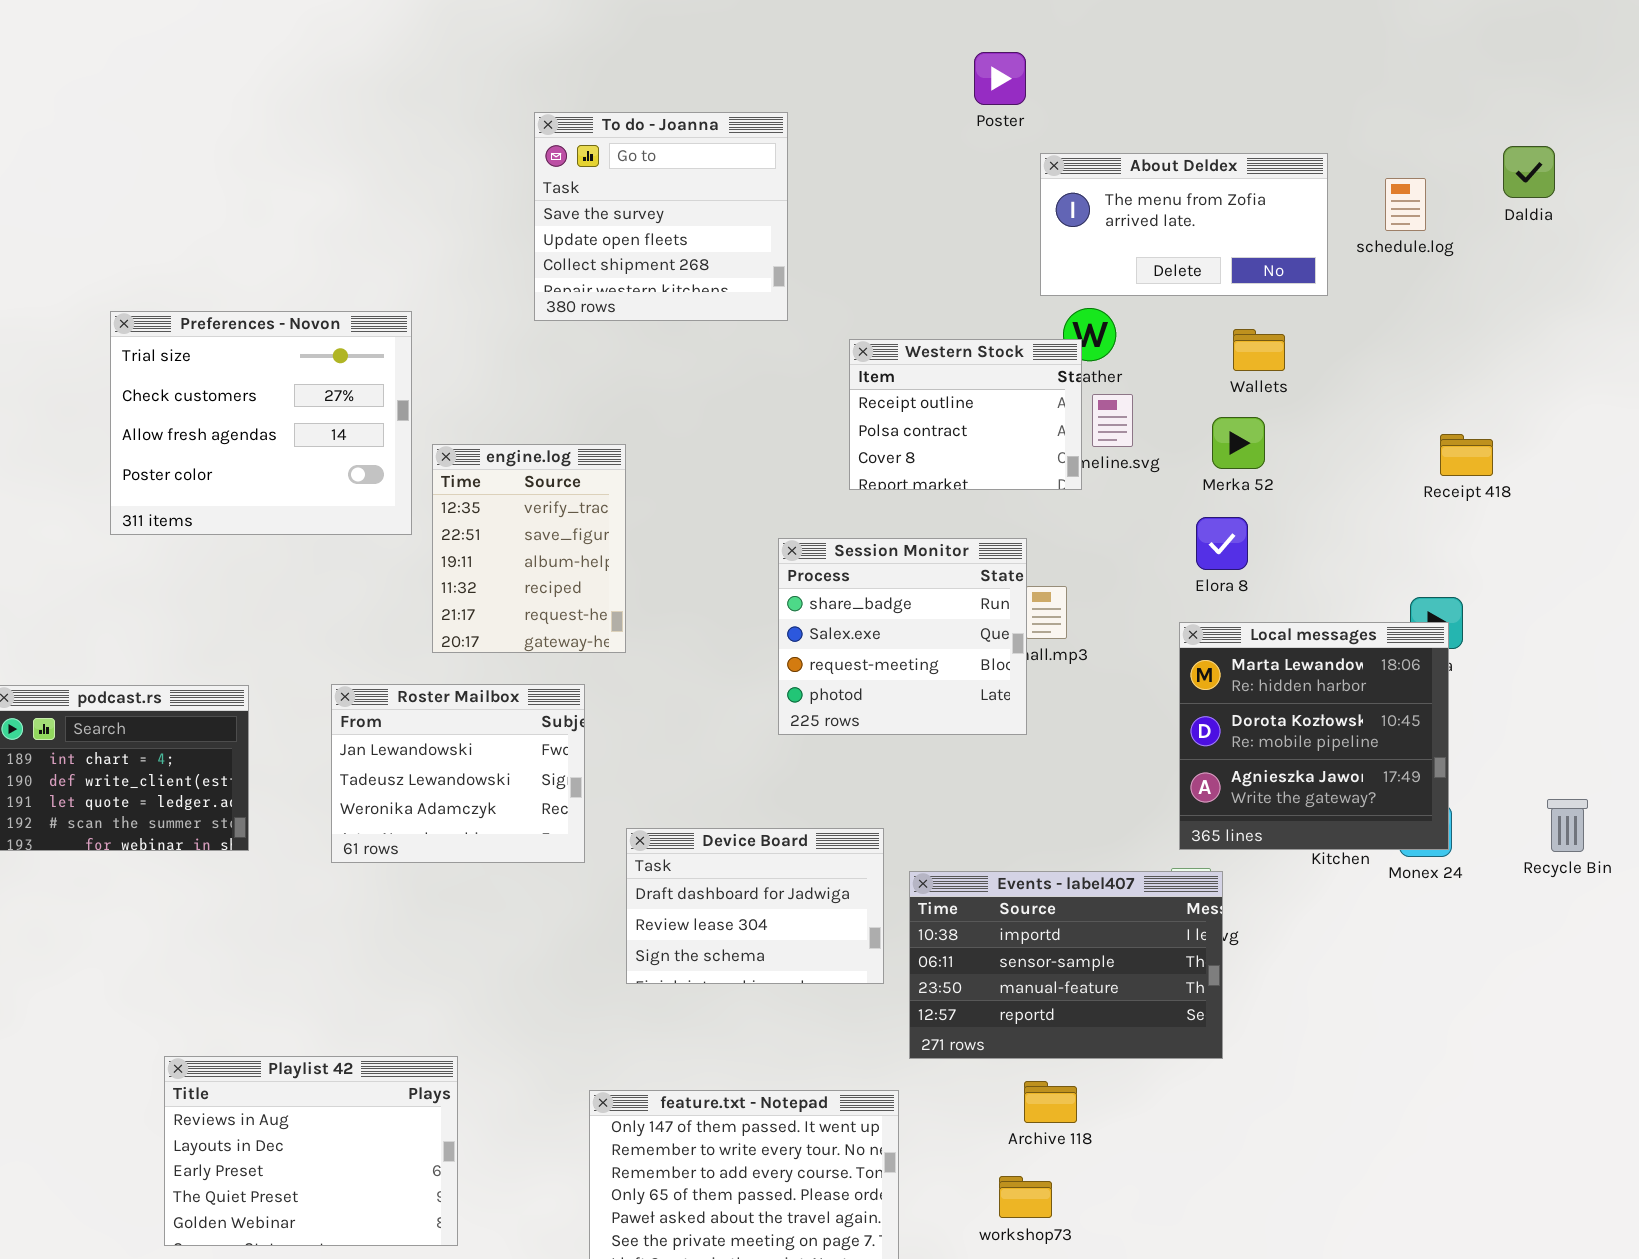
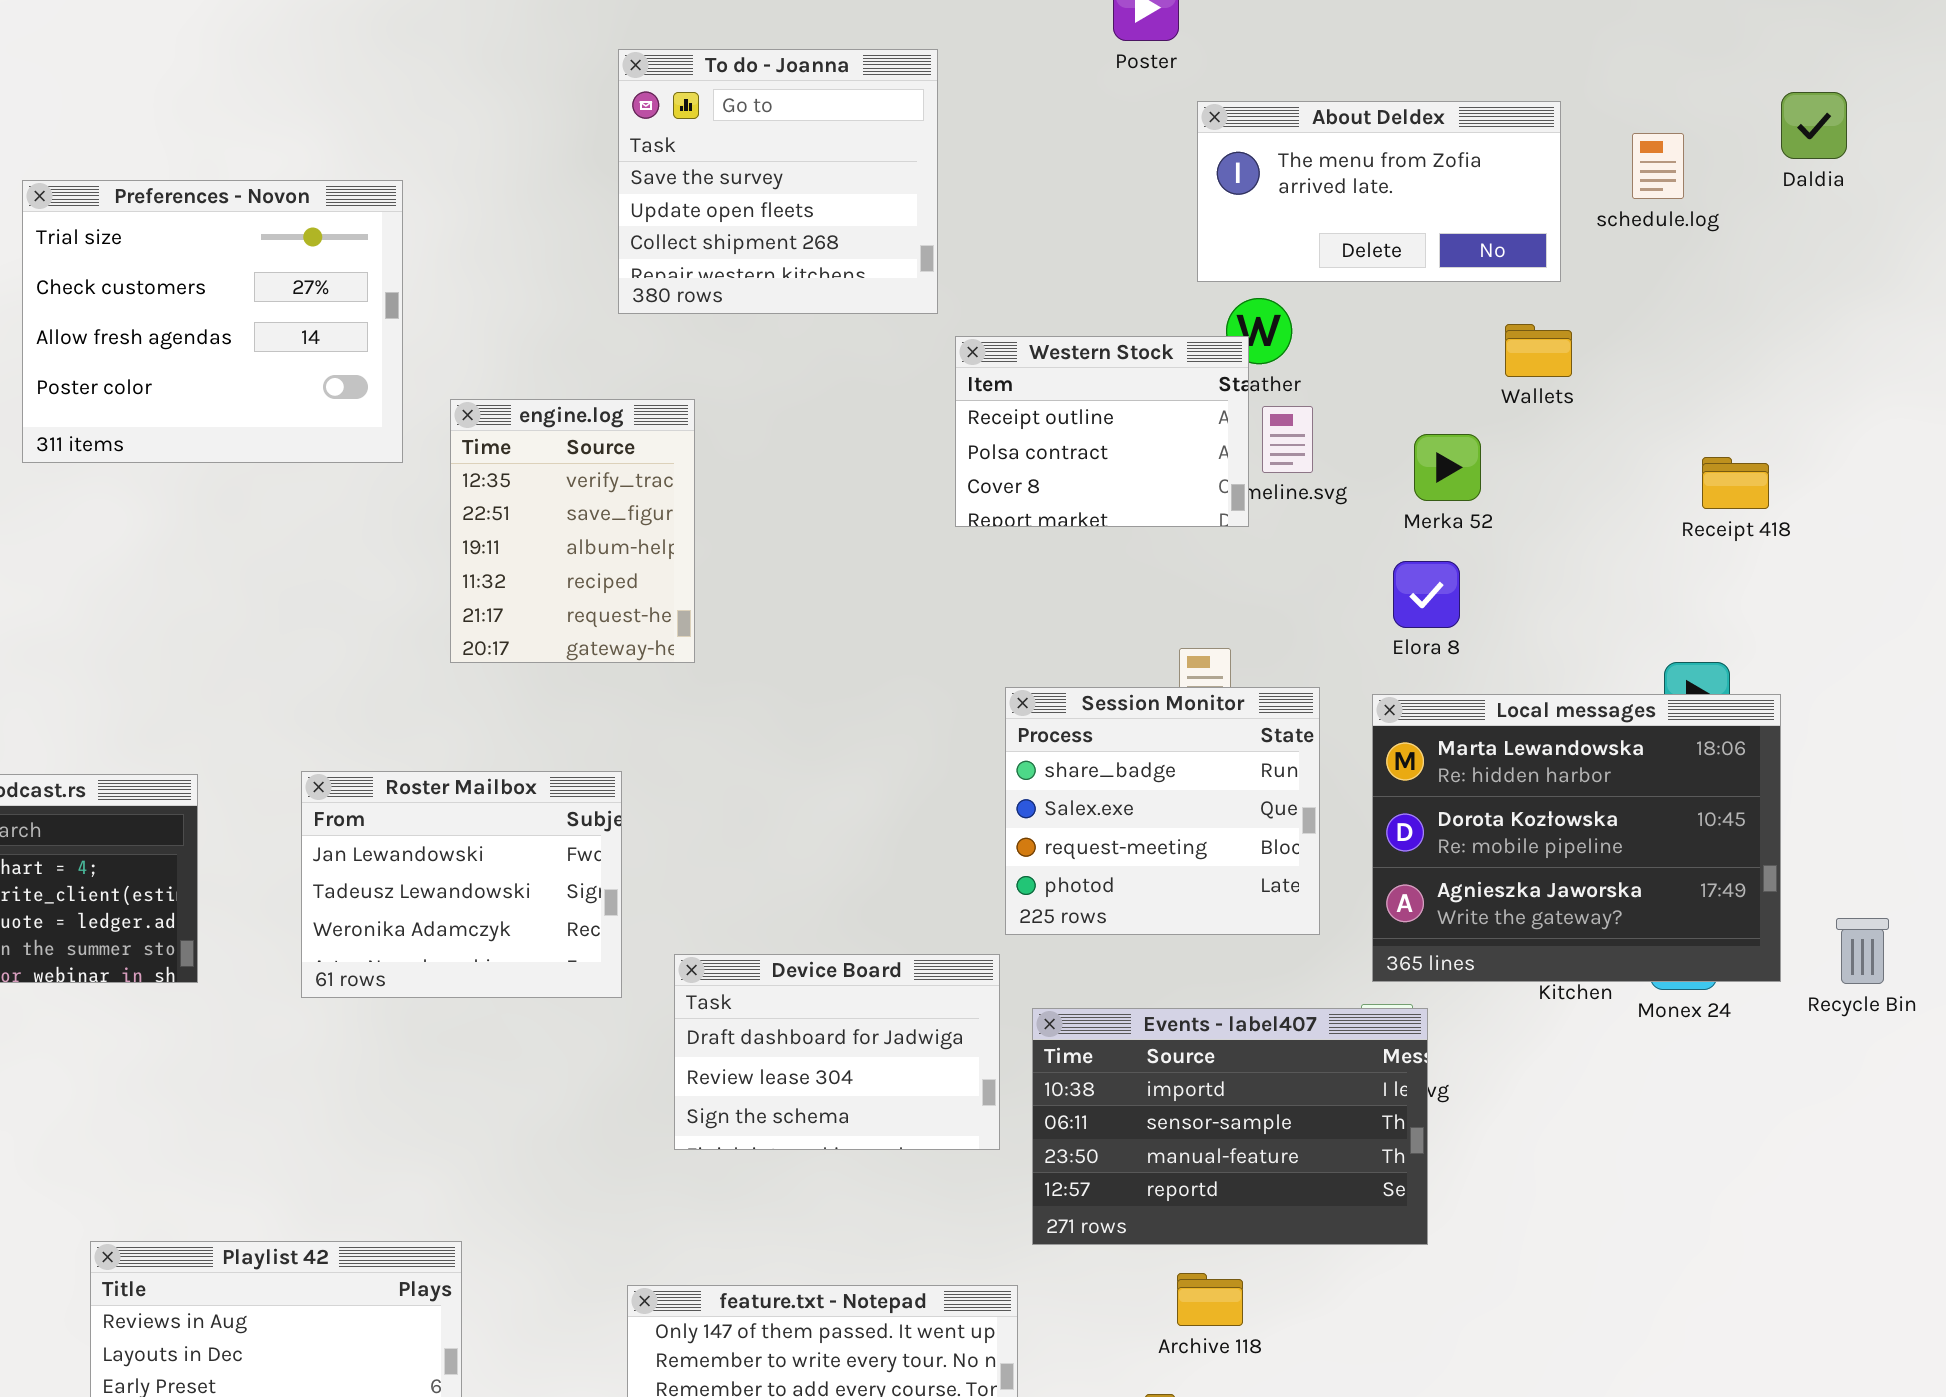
To do - Joanna: [534,112,788,321] -> [618,49,938,314], moved
Preferences - Novon: [110,311,412,535] -> [22,180,403,463], moved
Wallets: [1233,329,1285,371] -> [1505,324,1572,377], moved
engine.log: [432,444,626,653] -> [450,399,695,663], moved
Session Monitor: [778,538,1027,735] -> [1005,687,1320,935], moved
Local messages: [1179,622,1449,850] -> [1372,694,1781,982], resized

